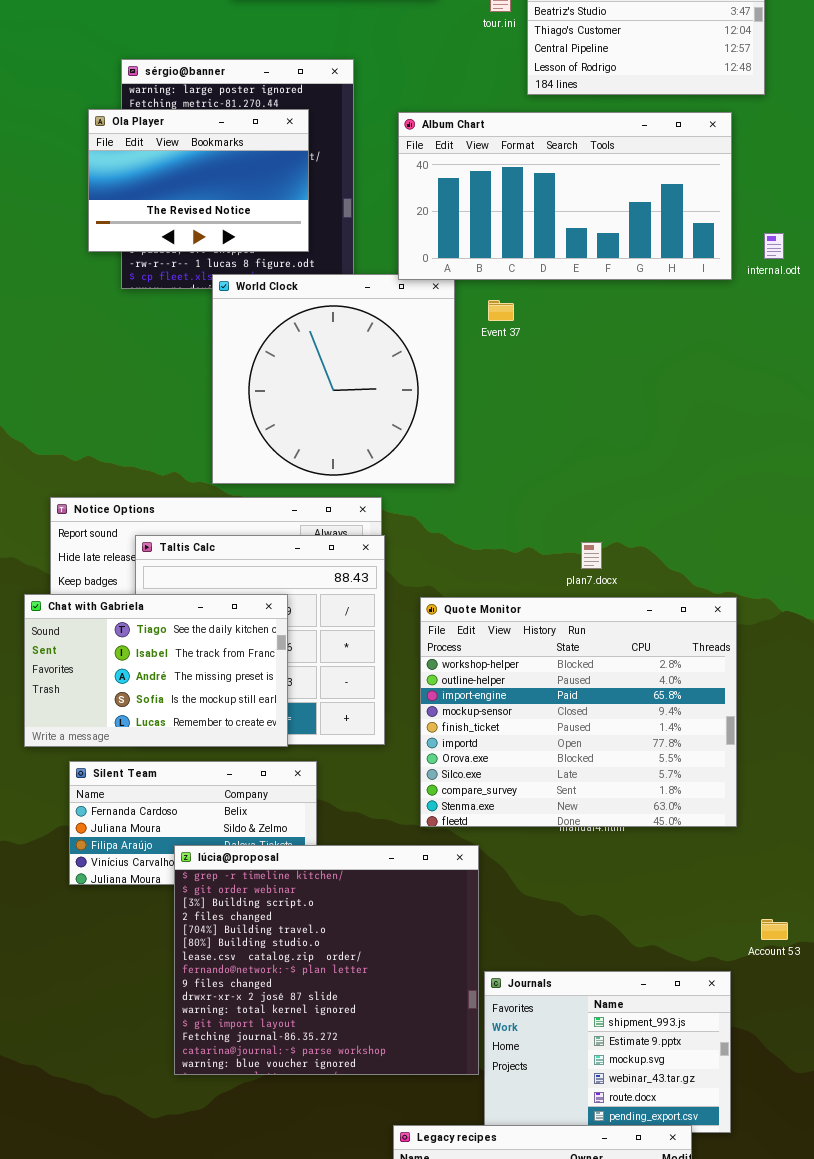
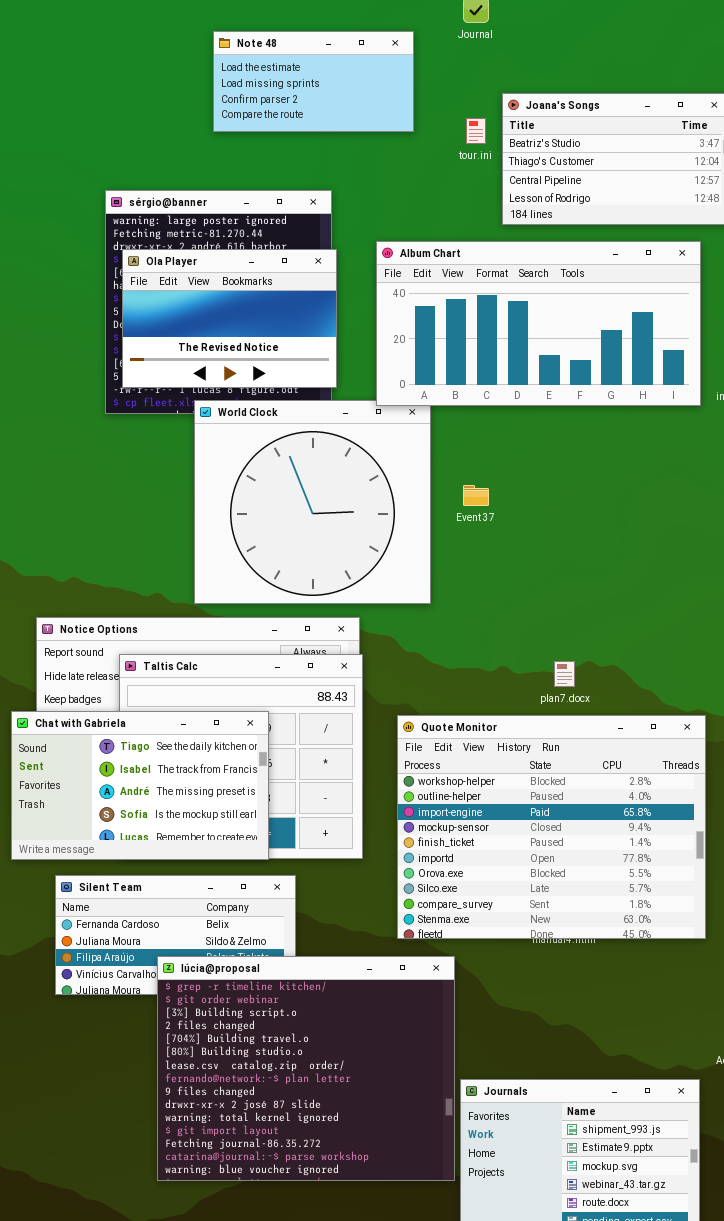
Ola Player: [88,109,309,252] -> [122,249,337,388], moved
Event 37: [488,300,514,321] -> [463,485,489,506], moved

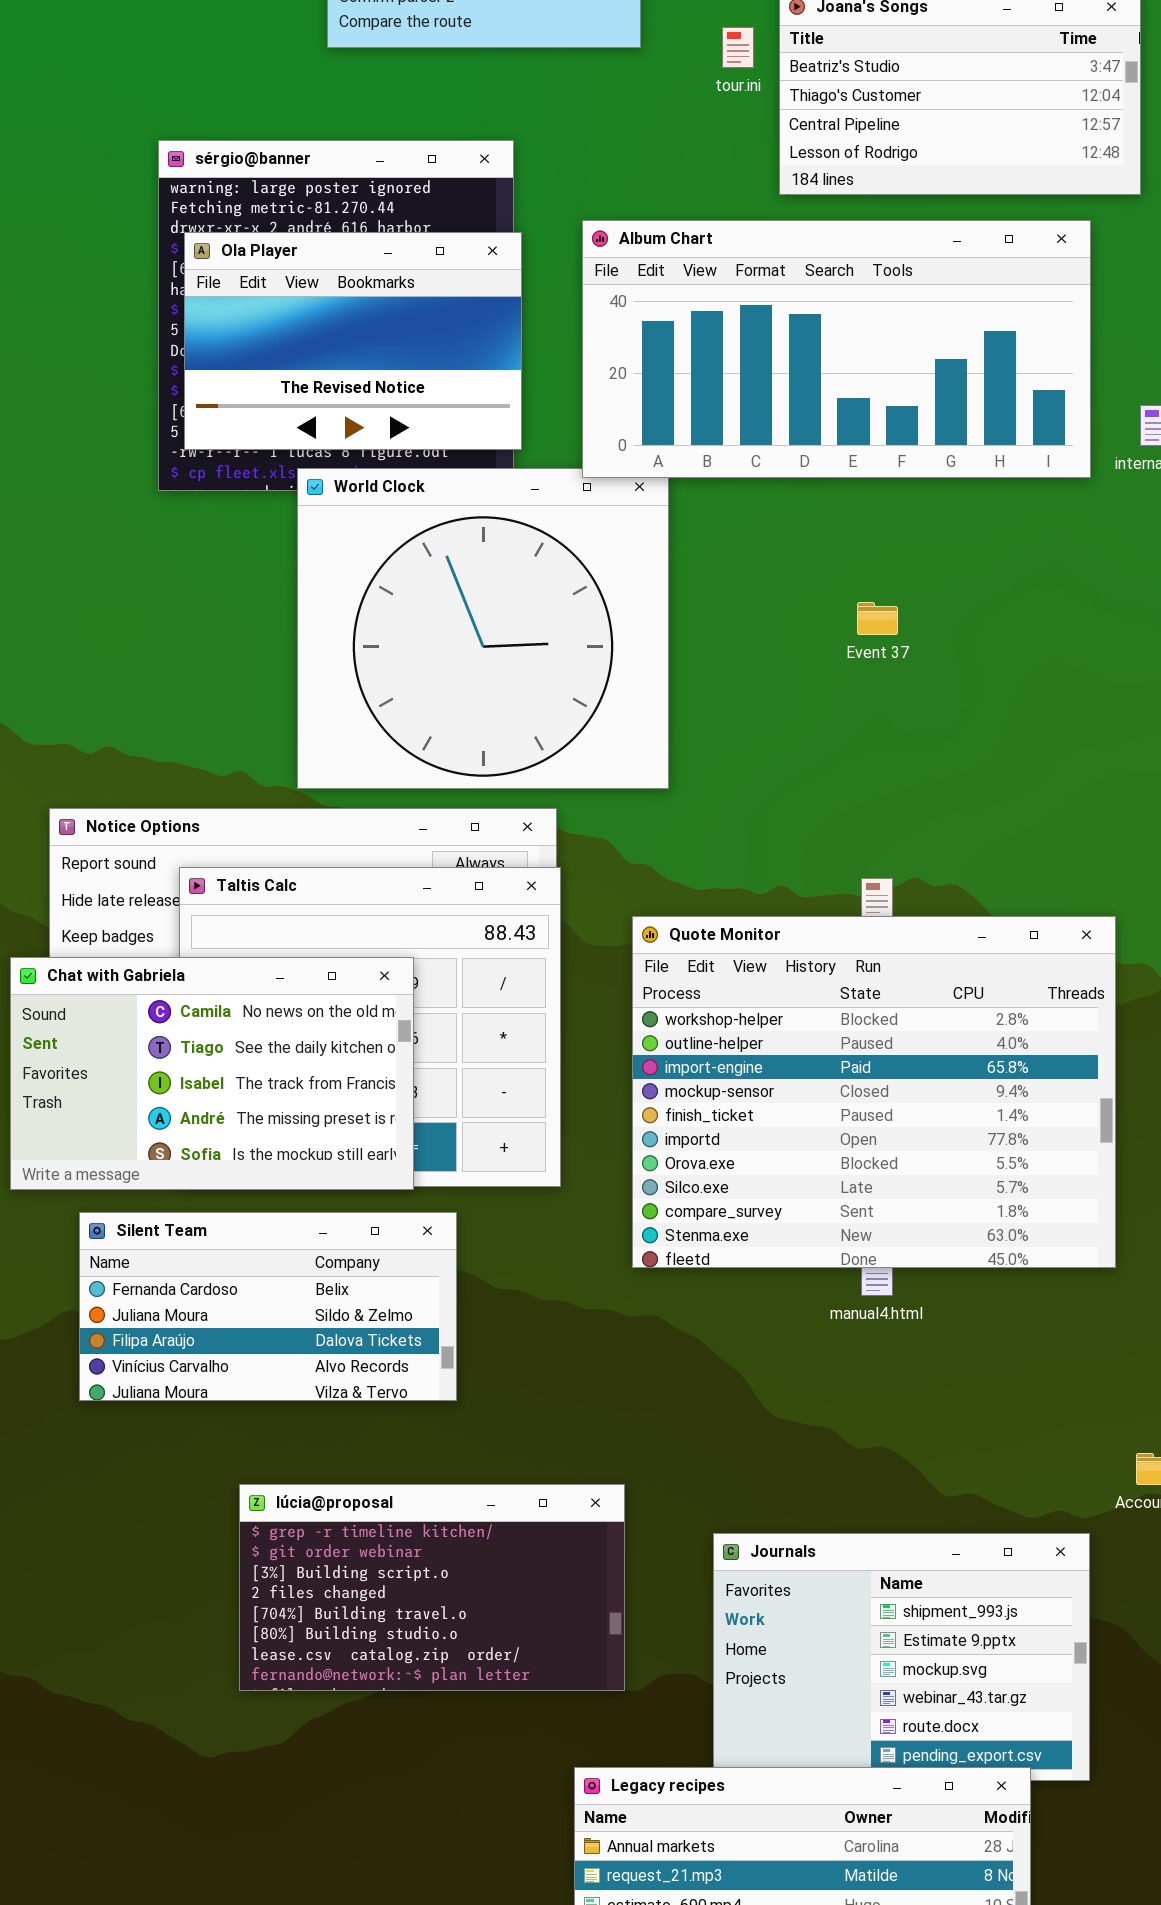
Event 37: [463,485,489,506] -> [857,602,898,635], moved
Chat with Gabriela: [11,711,269,860] -> [10,957,414,1190], scrolled up 1 row
Quote Monitor: [397,715,706,939] -> [632,916,1116,1268], moved
lúcia@proposal: [157,956,455,1181] -> [239,1484,625,1691], resized

